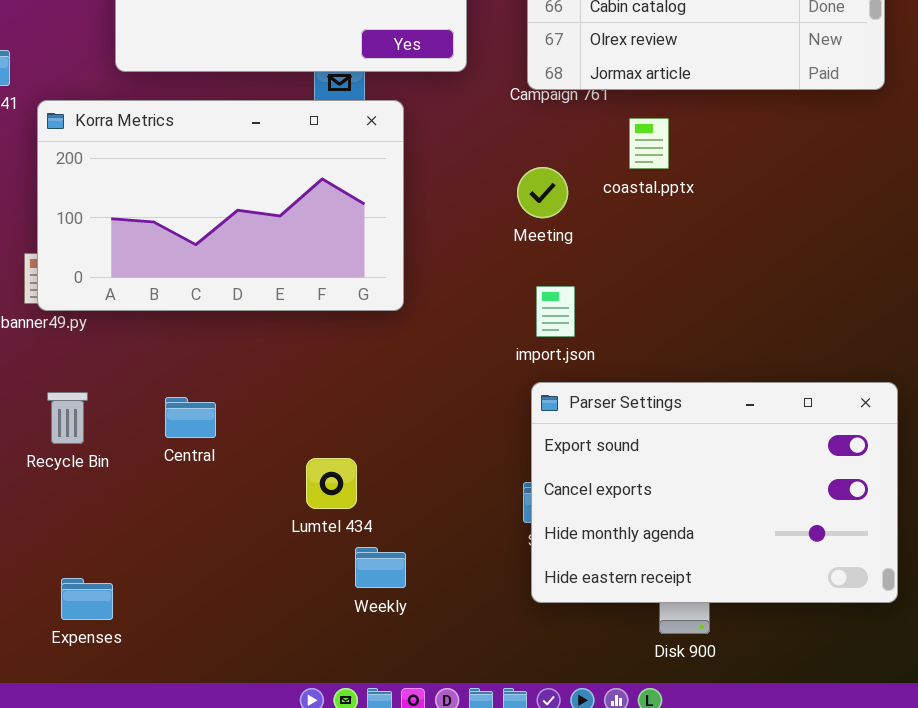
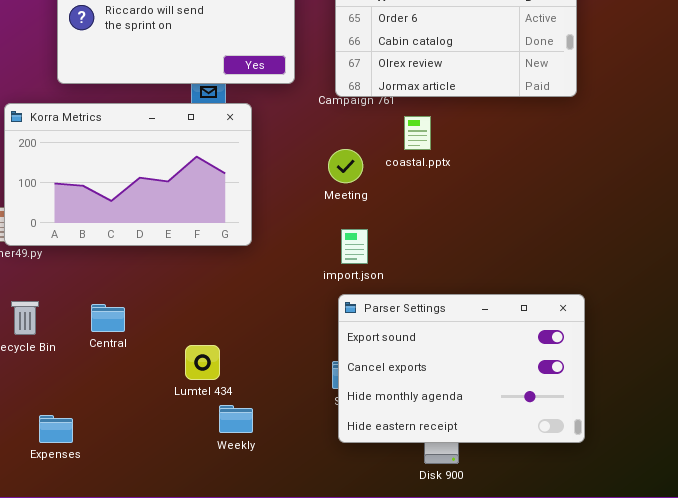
Expenses: [61,578,113,620] -> [39,415,73,443], moved

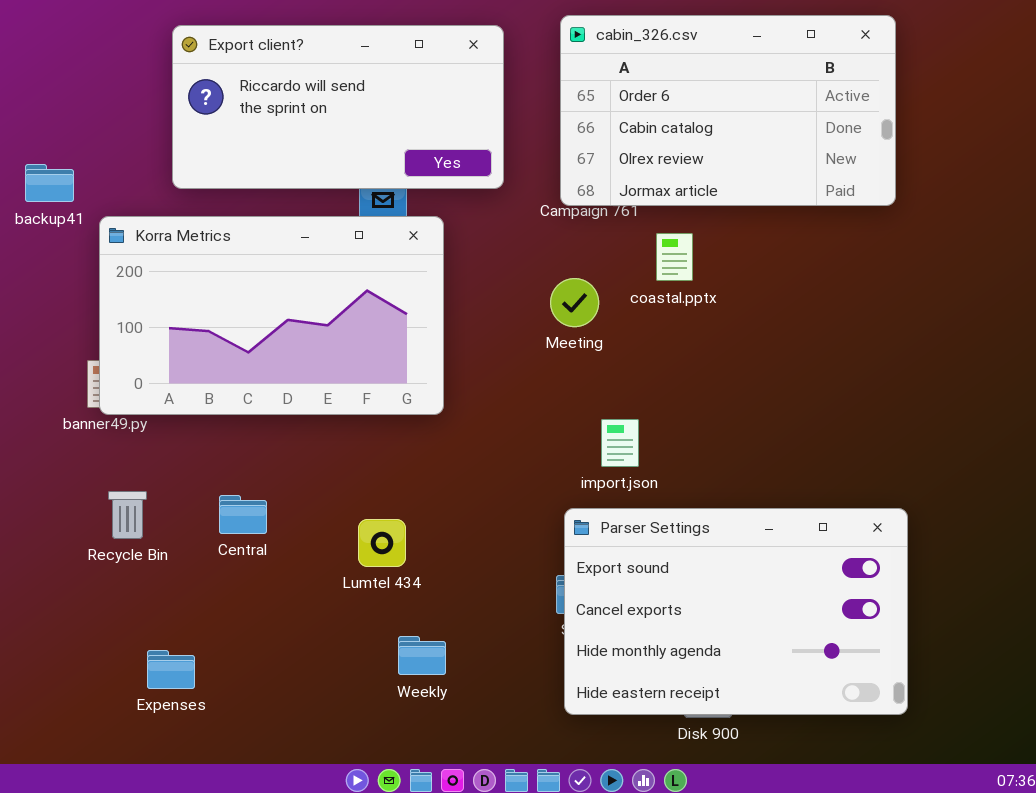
import.json: [341,229,368,264] -> [601,419,639,467], moved
Parser Settings: [338,294,585,443] -> [564,508,908,715], moved
Lumtel 434: [185,345,220,380] -> [358,519,406,567], moved

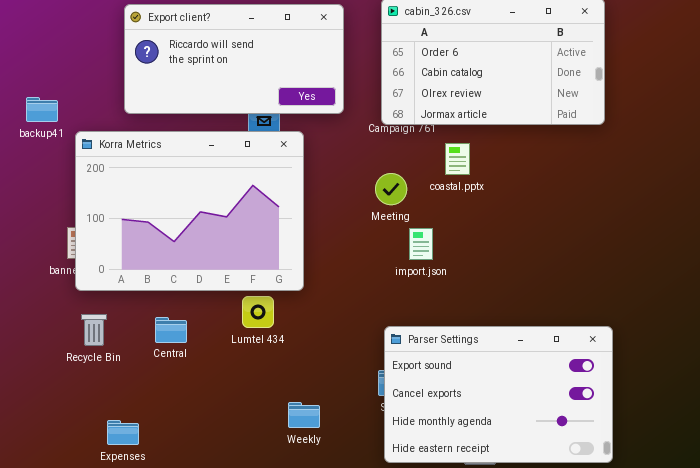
Korra Metrics: [99,216,444,415] -> [75,131,304,291], resized
import.json: [601,419,639,467] -> [409,228,433,260], moved
Lumtel 434: [358,519,406,567] -> [242,296,274,328], moved
Weekly: [398,636,446,675] -> [288,402,320,428], moved

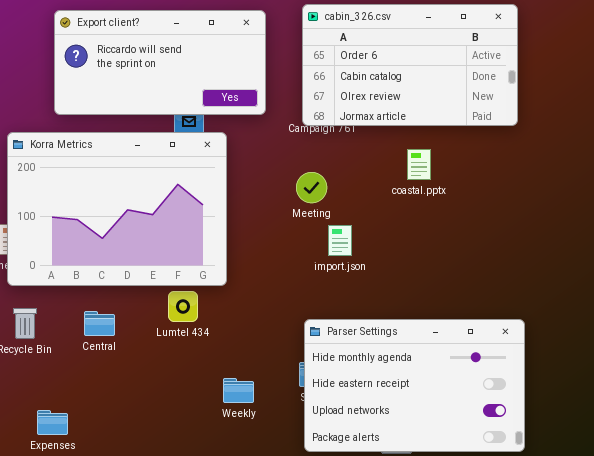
coastal.pptx: [445,143,470,175] -> [407,149,431,180], moved
Parser Settings: [384,326,613,463] -> [304,319,525,452], scrolled down 2 rows
Weekly: [288,402,320,428] -> [223,378,254,403], moved

